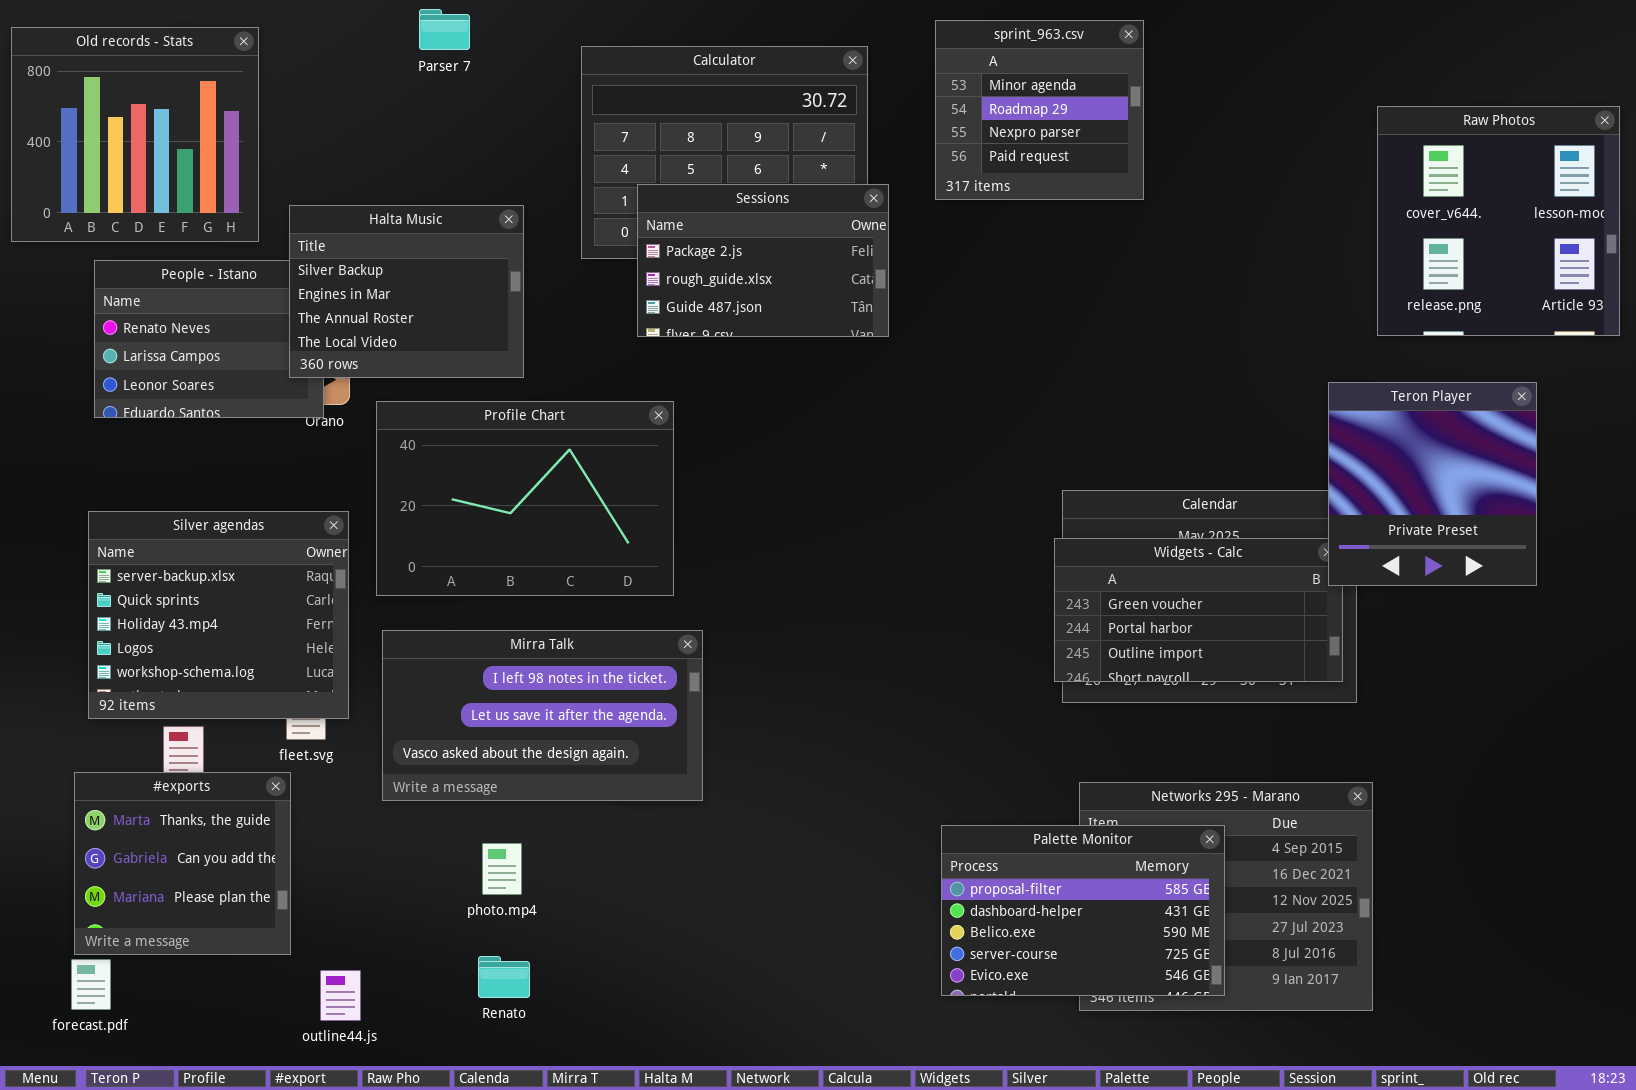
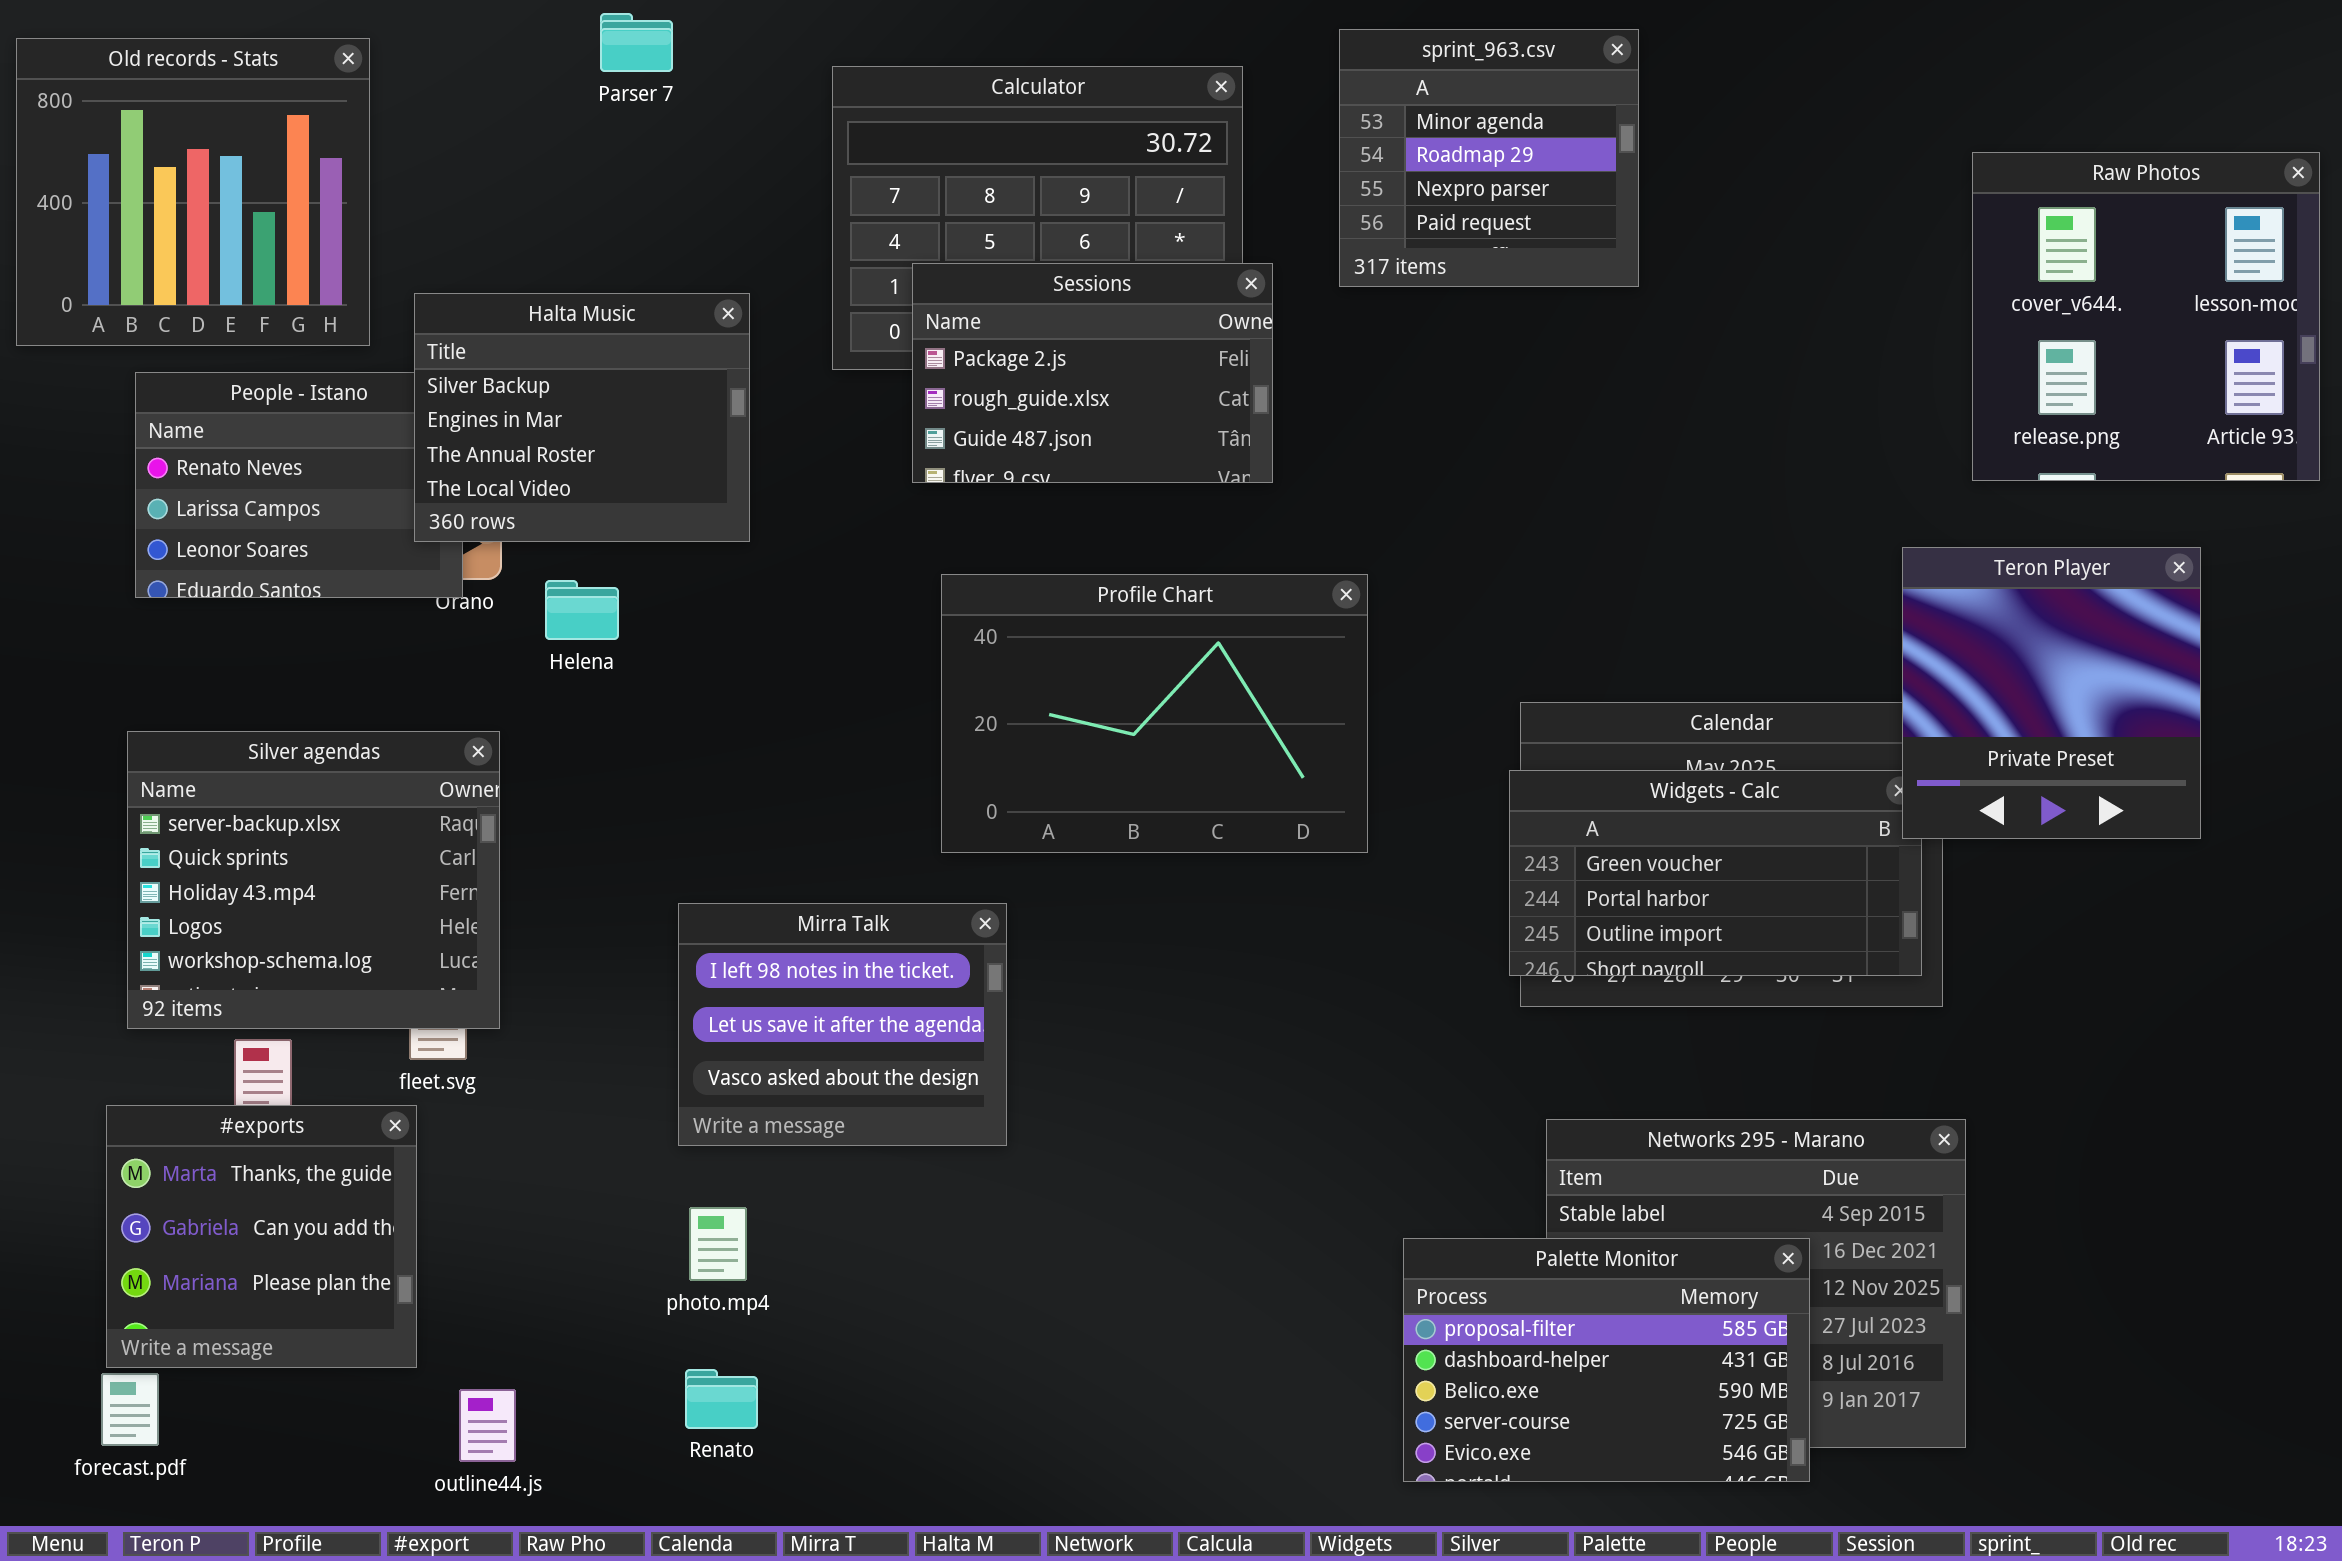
Profile Chart: [376,401,674,596] -> [941,574,1368,853], moved
Mirra Talk: [382,630,703,801] -> [678,903,1007,1146], resized
Palette Monitor: [941,825,1225,996] -> [1403,1238,1810,1482], moved

